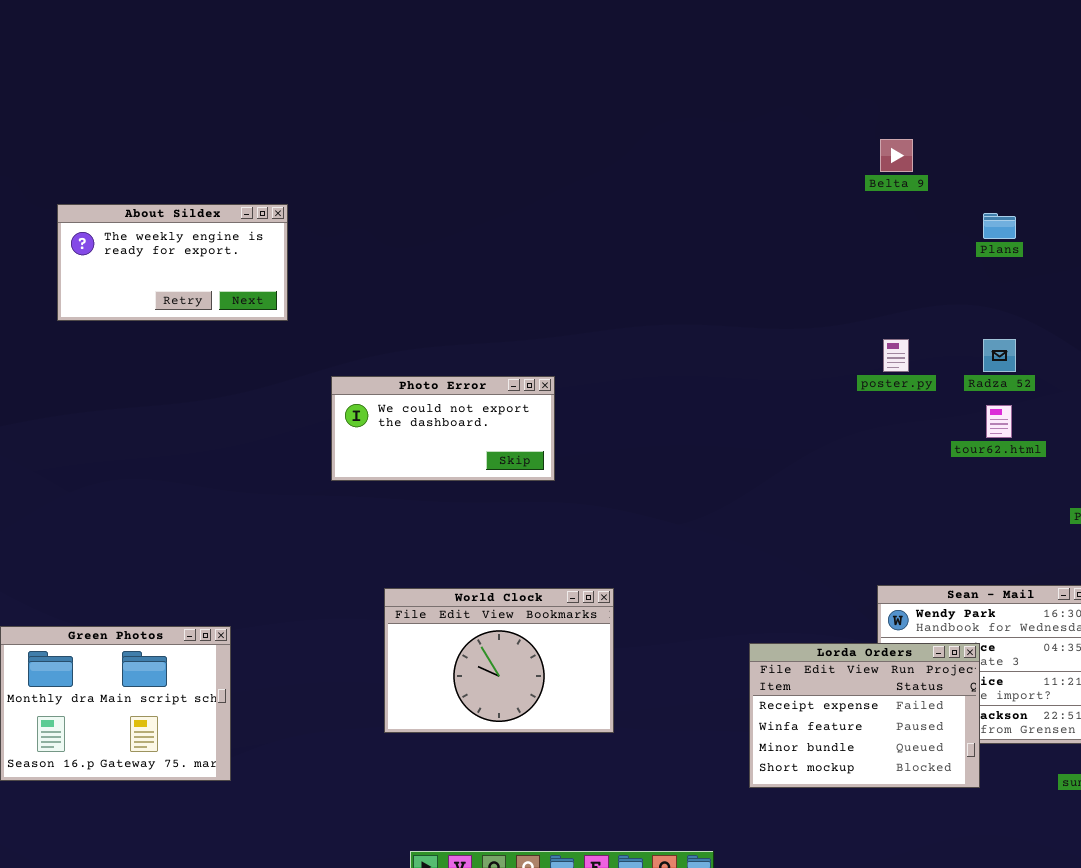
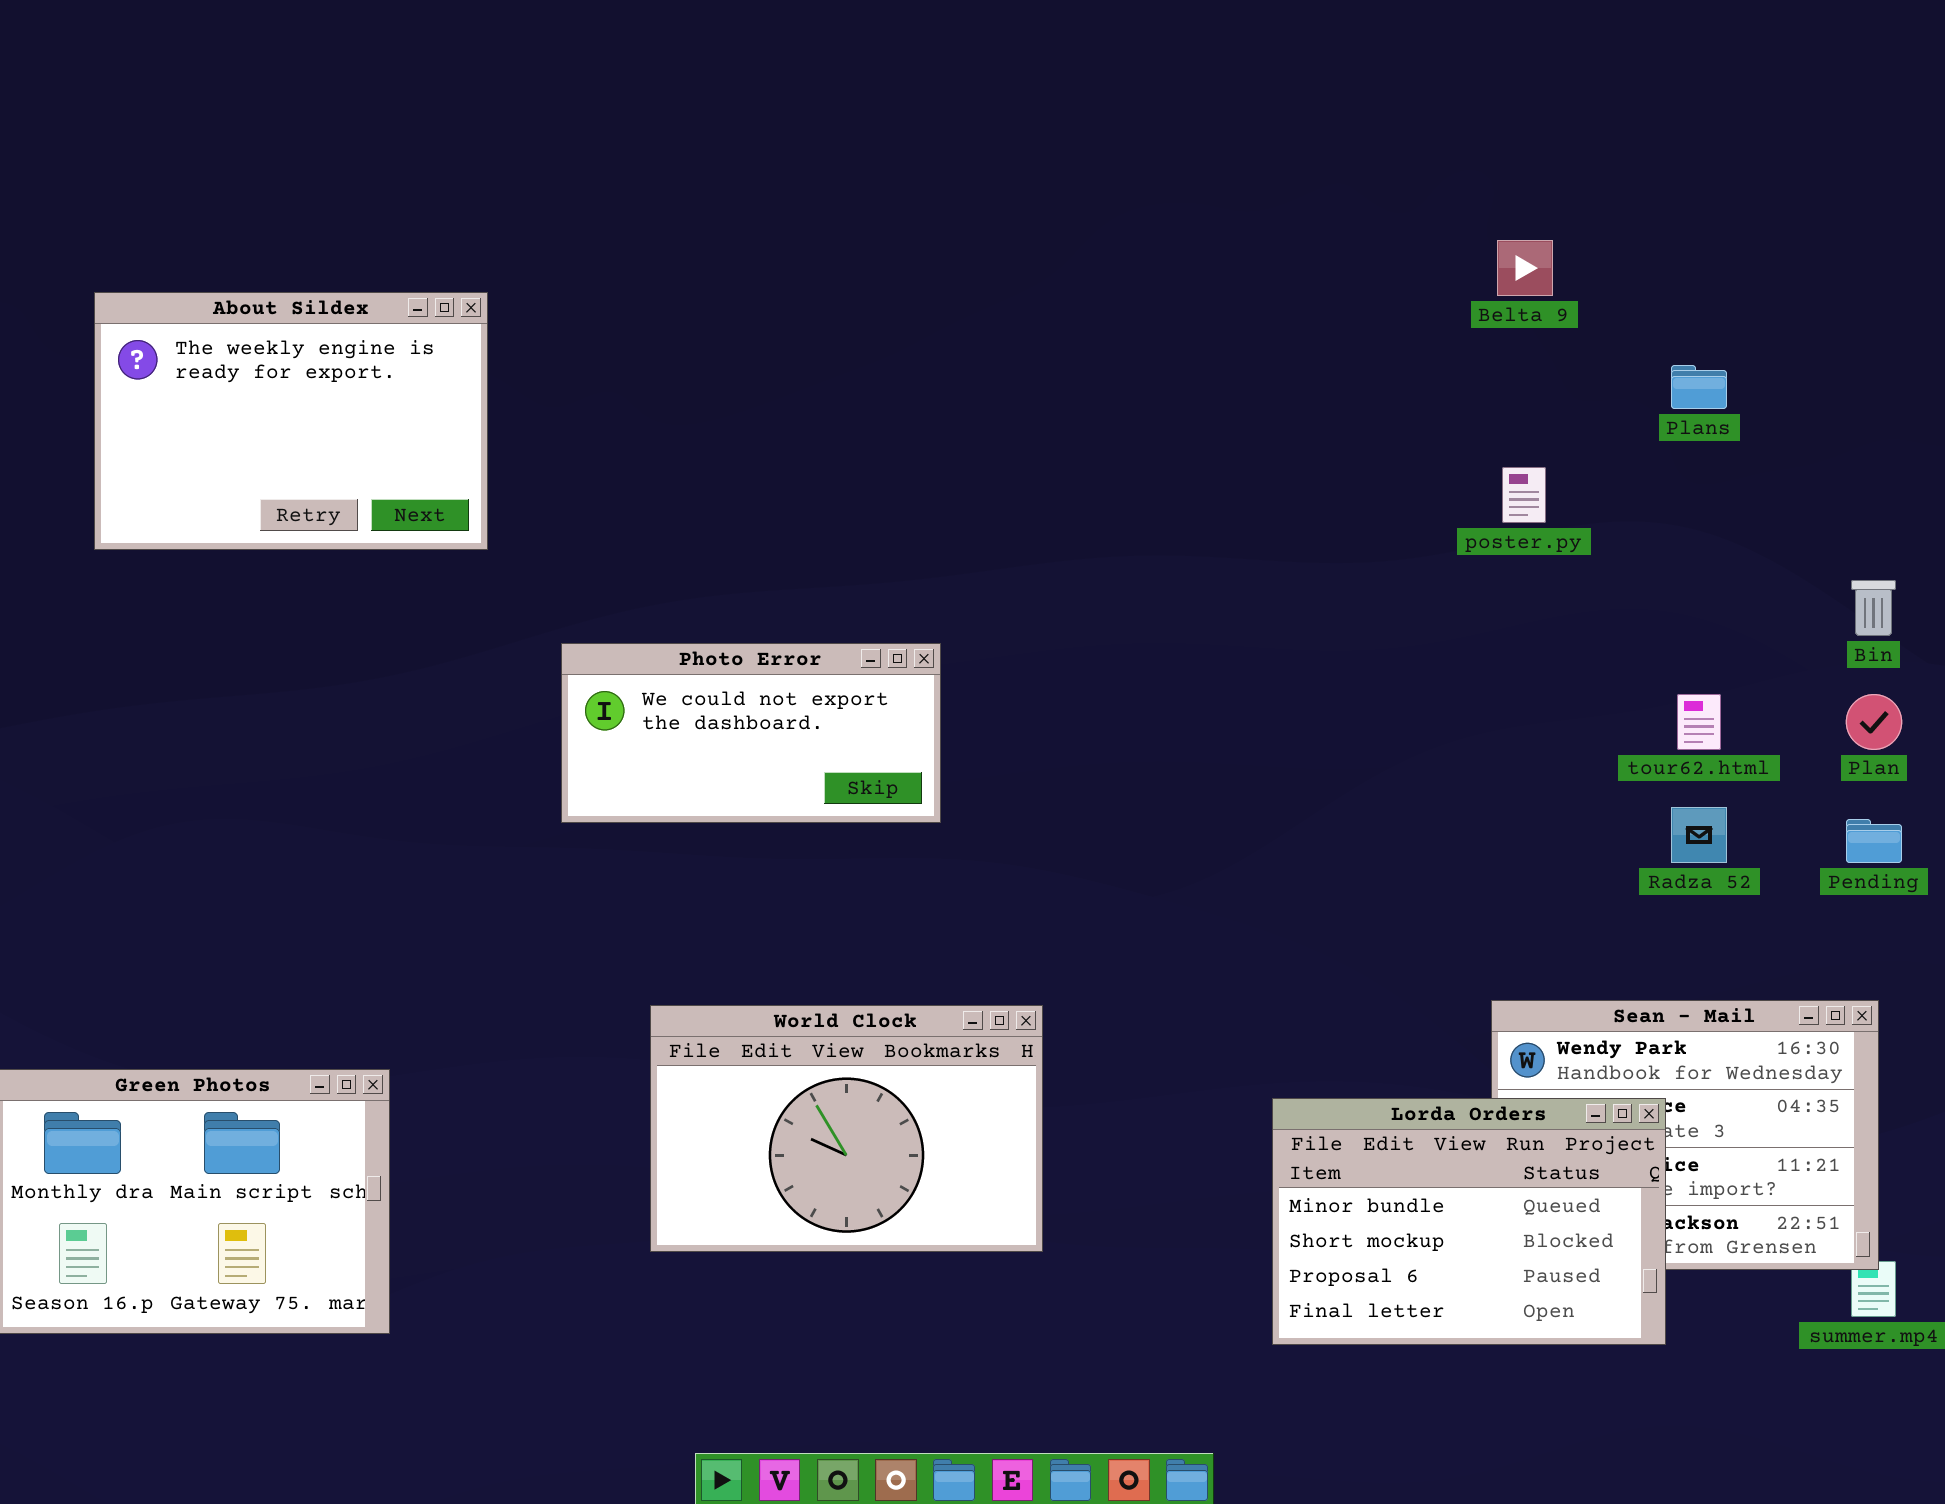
About Sildex: [57,204,288,321] -> [94,292,488,550], resized
poster.py: [883,339,909,372] -> [1502,467,1546,523], moved
Radza 52: [983,339,1016,372] -> [1671,807,1727,863], moved
Lorda Orders: [749,643,980,788] -> [1272,1098,1666,1345], scrolled down 2 rows

